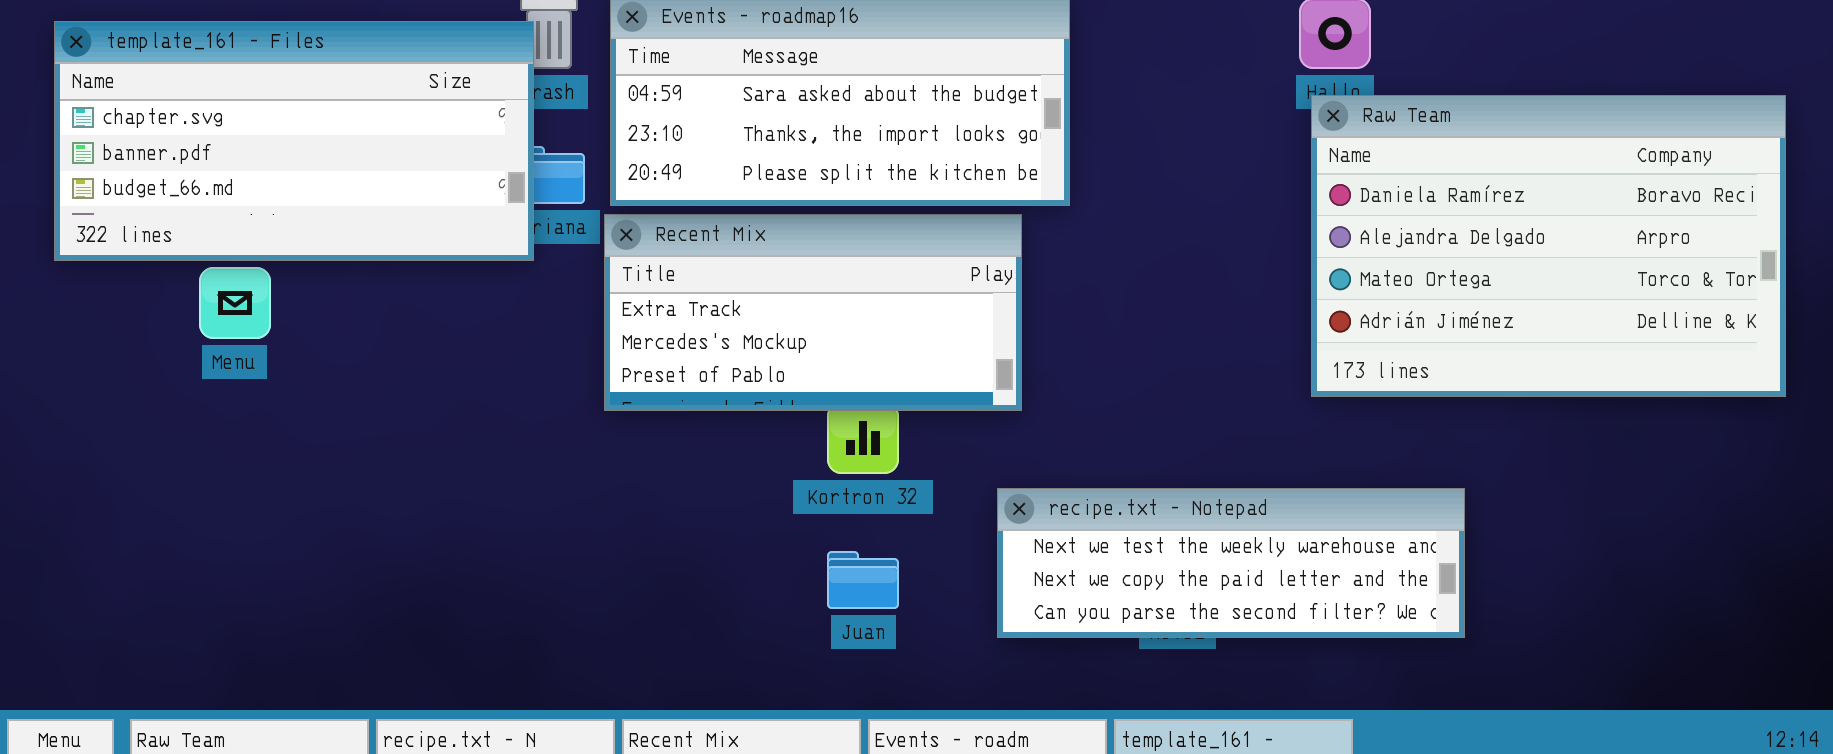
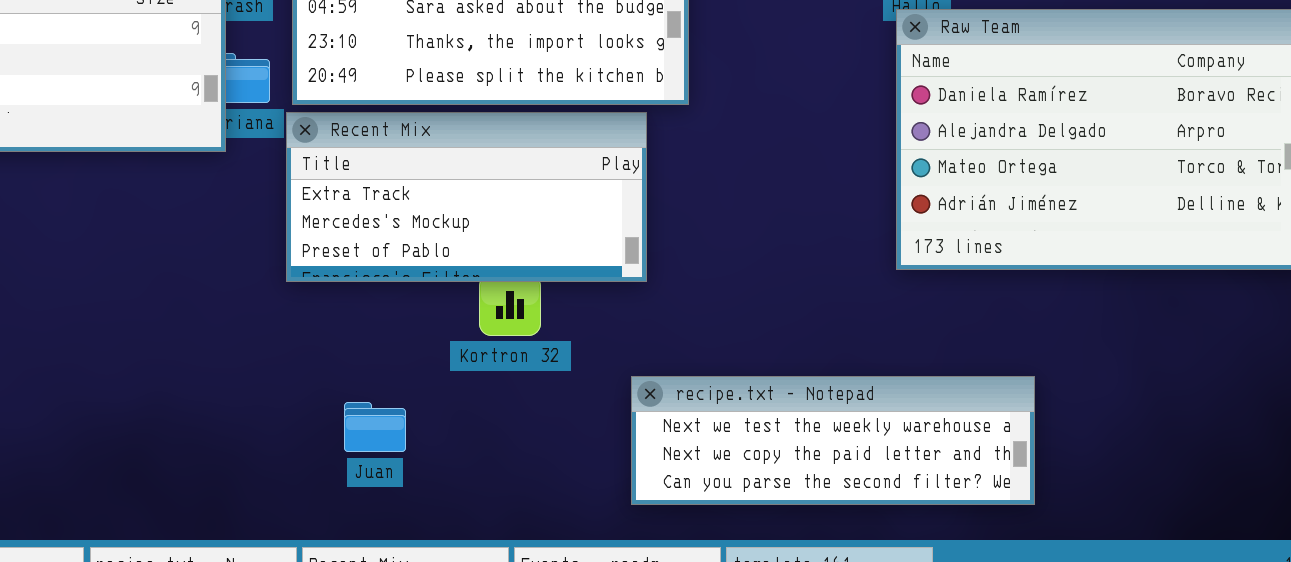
recipe.txt - Notepad: [997,488,1465,638] -> [631,376,1035,505], moved
Juan: [827,551,899,609] -> [344,402,406,452], moved

